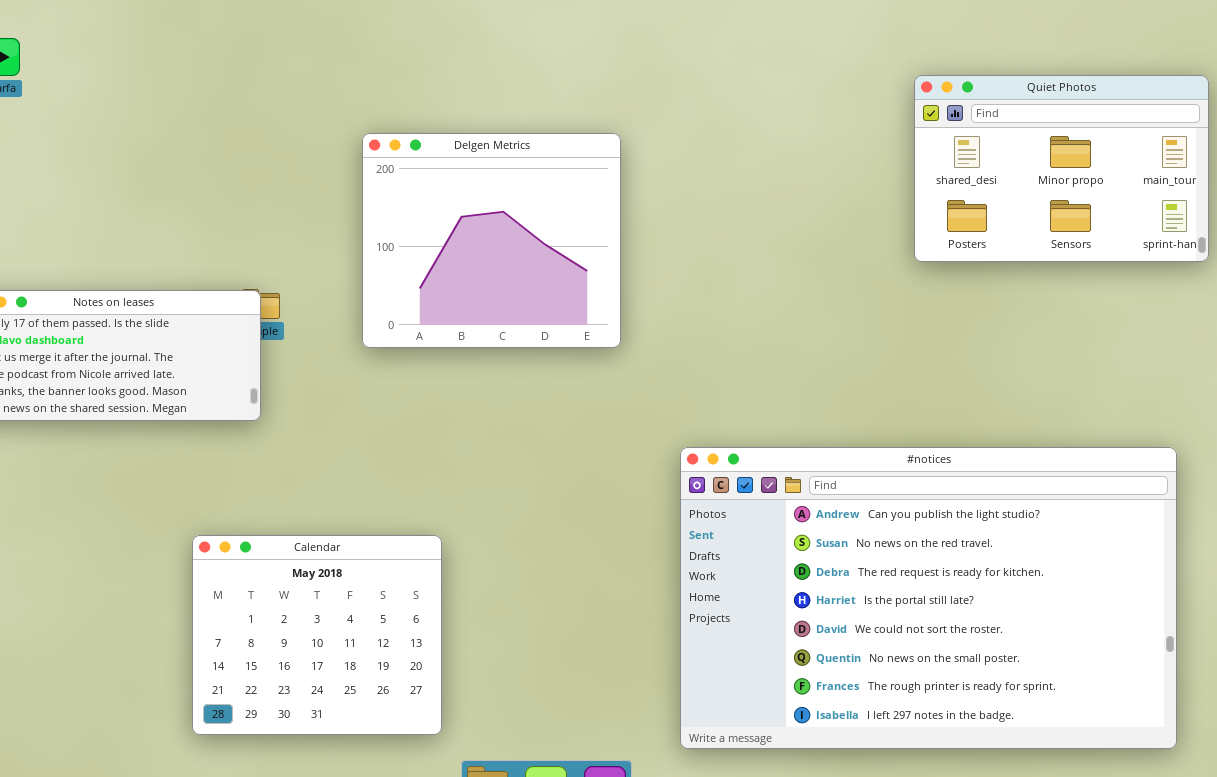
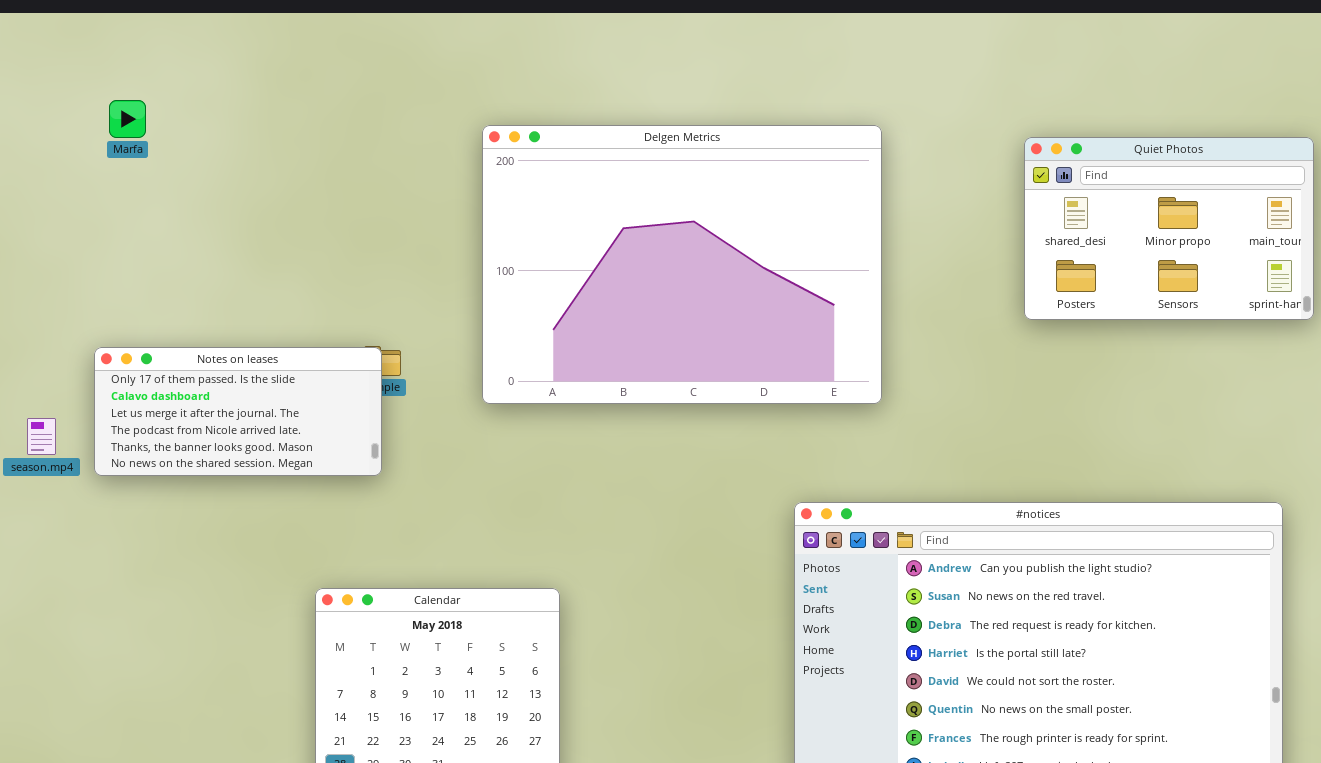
Delgen Metrics: [362,133,621,348] -> [482,125,882,404], resized

